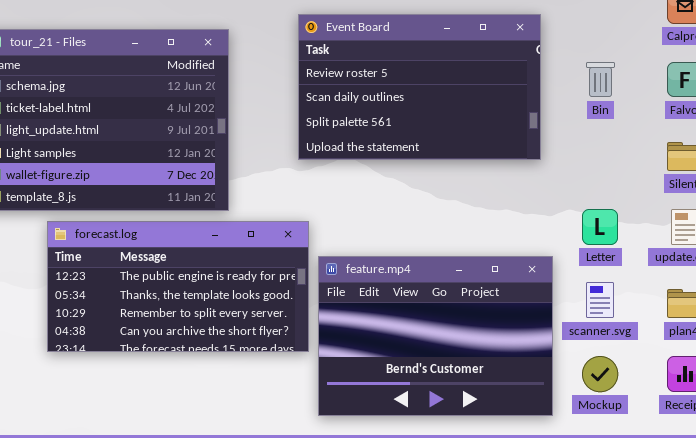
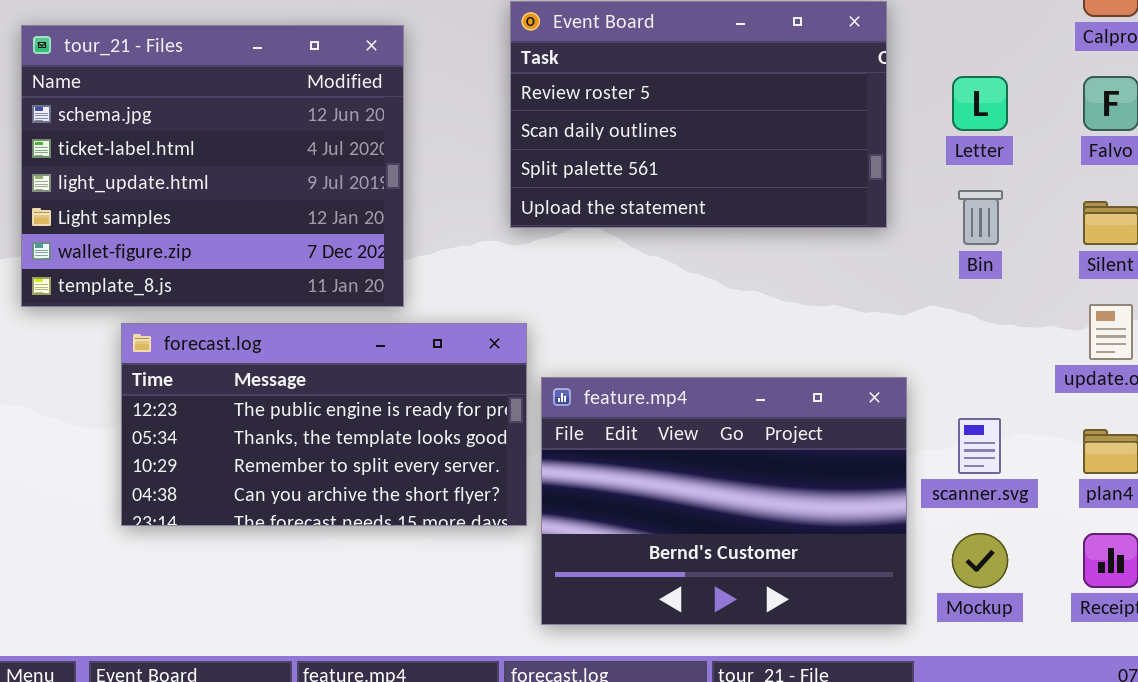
Bin: [586,62,615,97] -> [958,190,1003,245], moved
Letter: [582,209,618,245] -> [952,76,1008,131], moved

